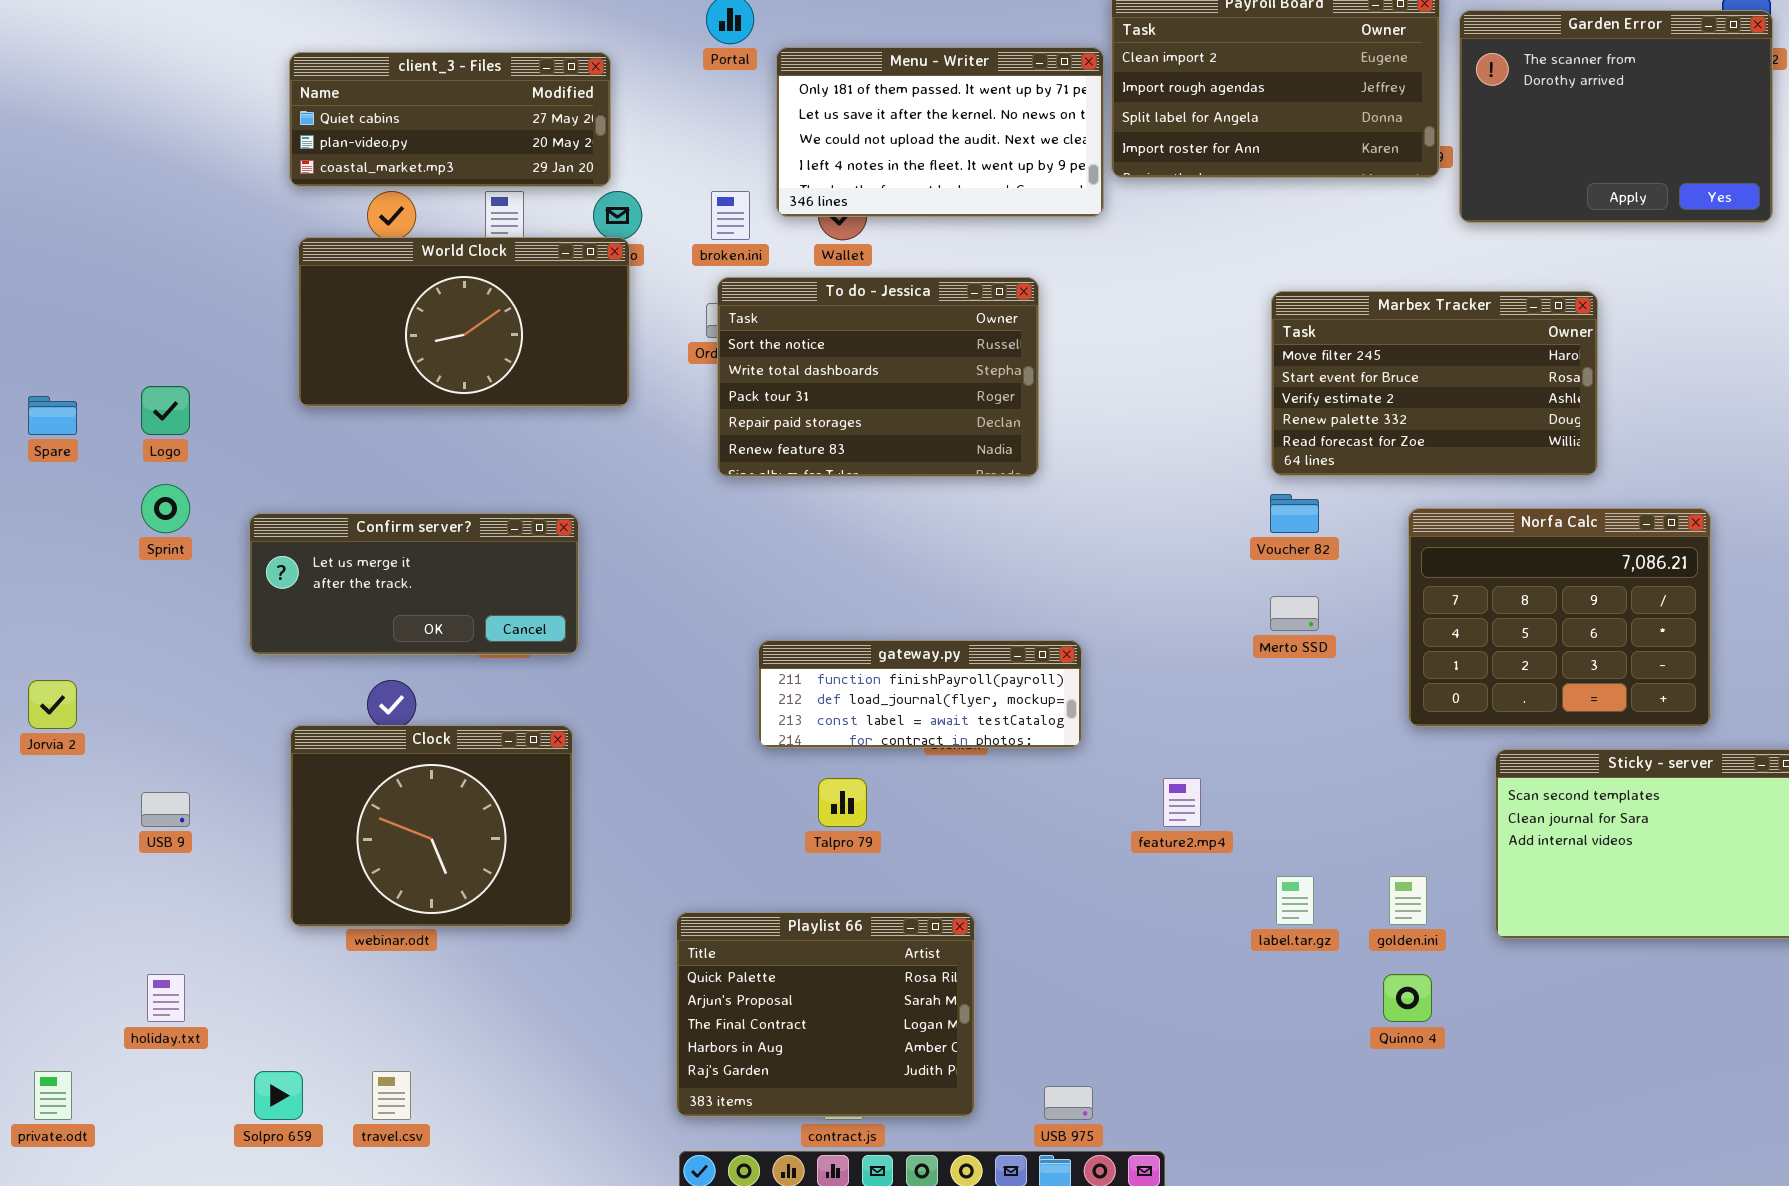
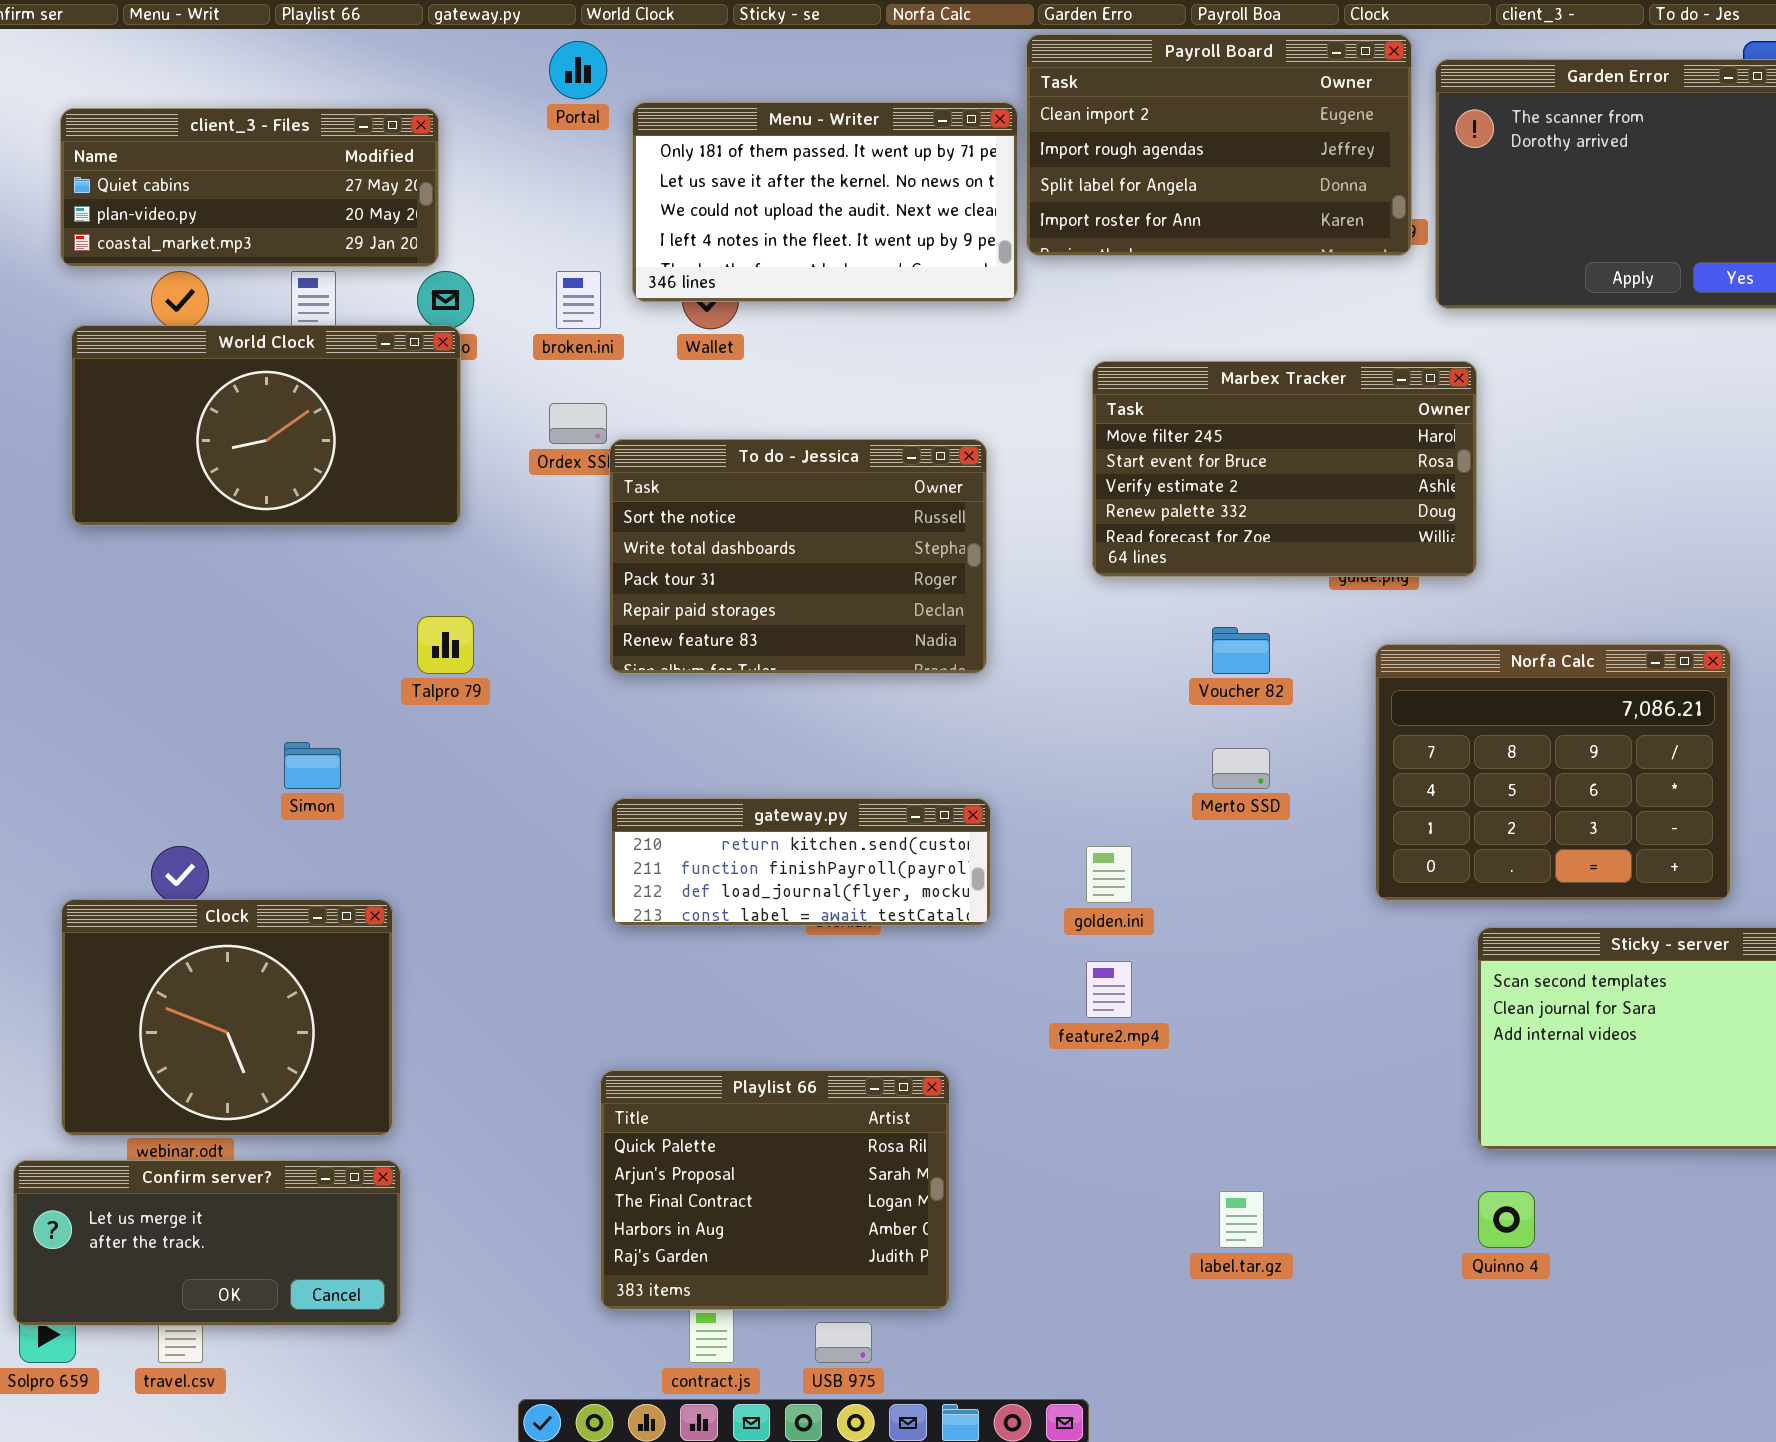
To do - Jessica: [717,277,1039,477] -> [609,439,987,674], moved
Marbex Tracker: [1271,291,1598,476] -> [1092,361,1477,577], moved
Confirm server?: [249,513,579,655] -> [13,1160,401,1326], moved
gateway.py: [758,640,1082,748] -> [611,798,991,926], scrolled up 1 row
Talpro 79: [818,778,867,827] -> [417,616,474,674], moved
label.tar.gz: [1276,876,1314,925] -> [1219,1191,1264,1248], moved
golden.ini: [1389,876,1427,925] -> [1086,846,1132,903], moved
Playlist 66: [676,912,975,1117] -> [600,1070,950,1310], moved
Quinno 4: [1383,974,1432,1022] -> [1478,1191,1535,1248], moved
USB 975: [1044,1086,1093,1120] -> [815,1322,872,1363], moved

